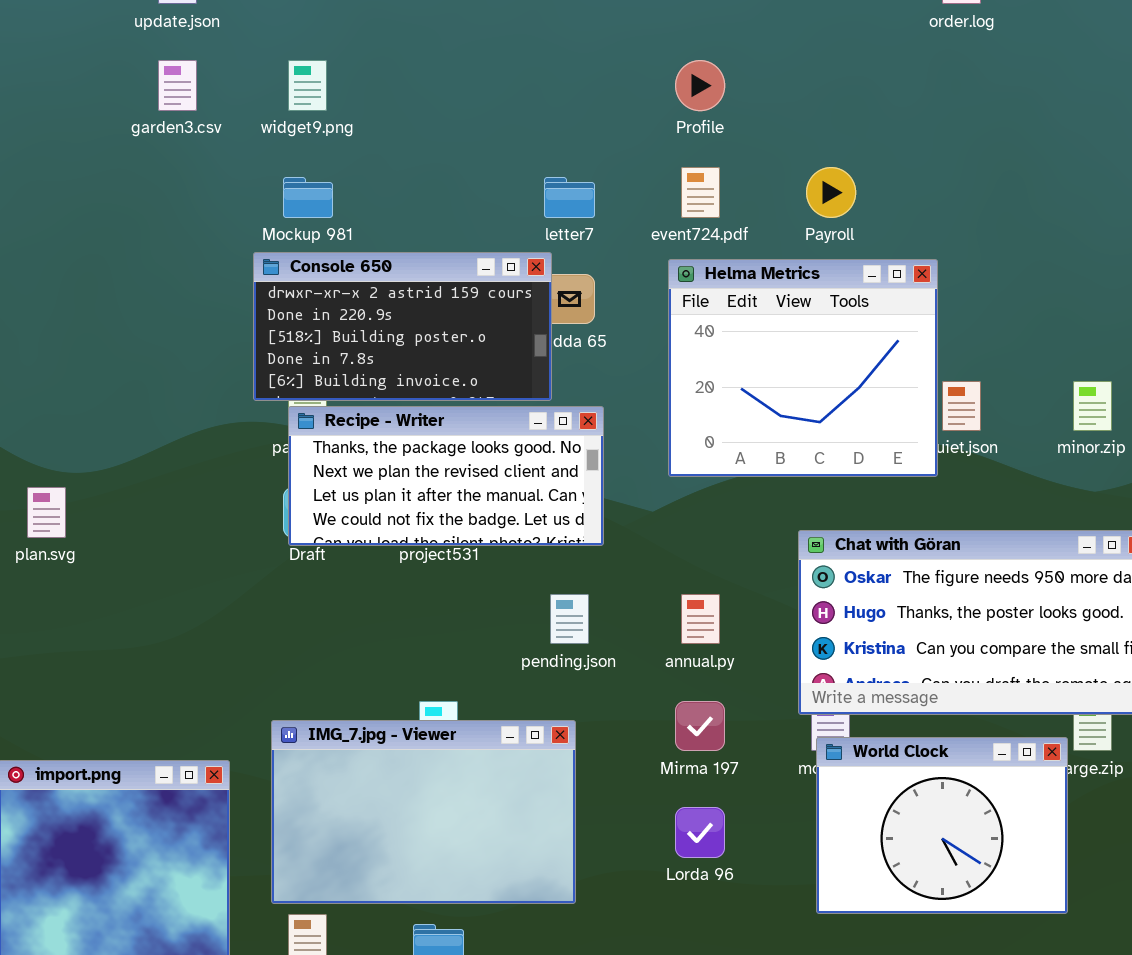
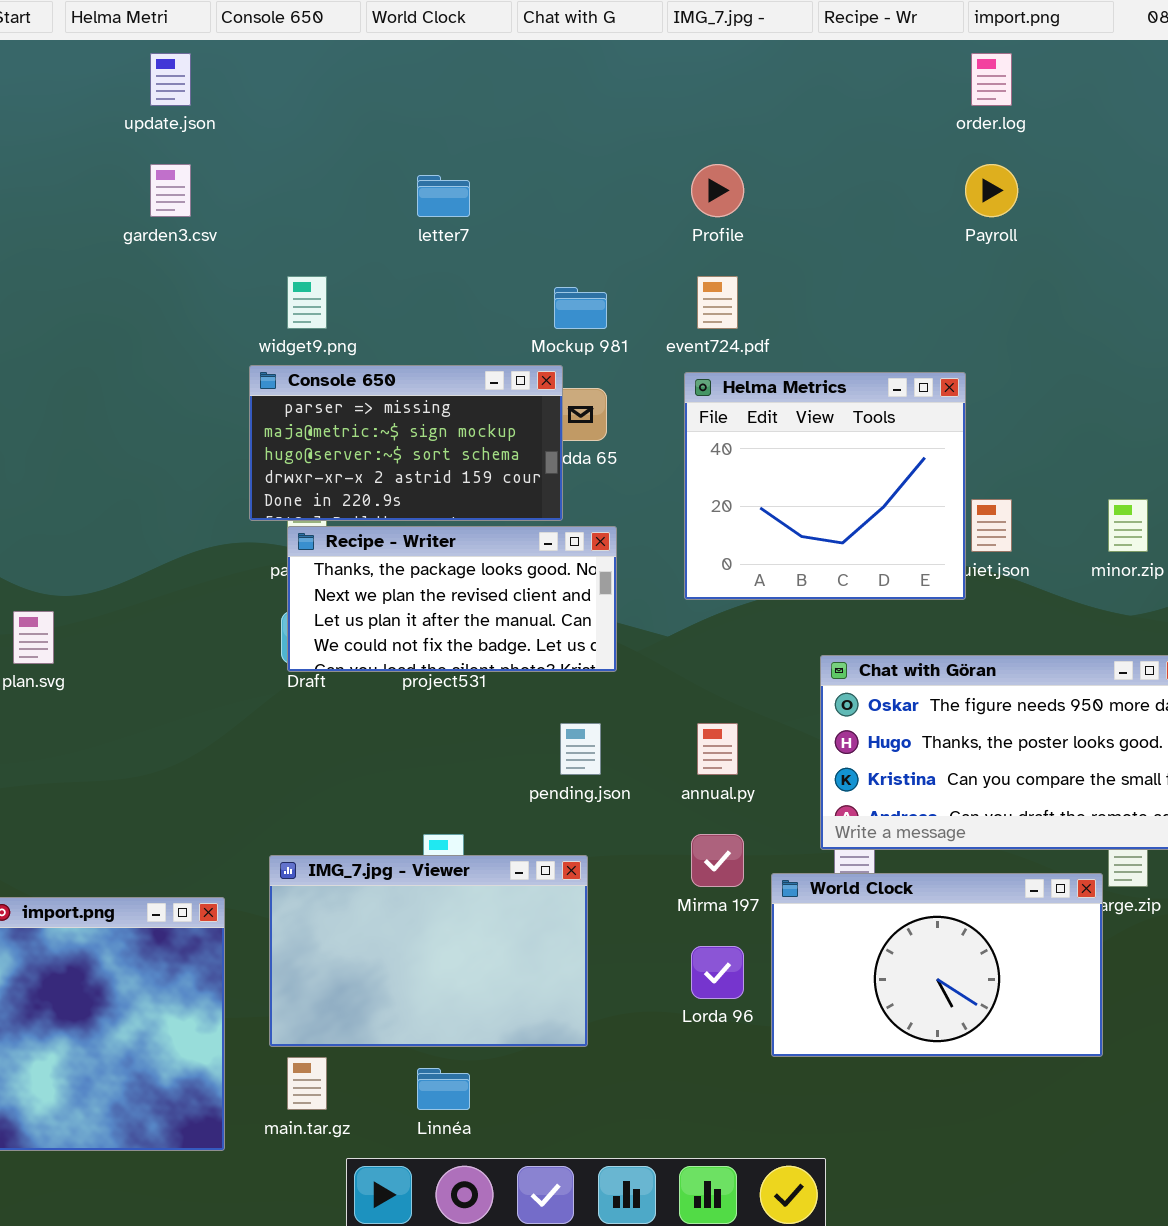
widget9.png: [288,60,327,111] -> [287,276,327,329], moved
Payroll: [806,167,856,218] -> [965,164,1018,217], moved
Mockup 981: [283,177,333,218] -> [554,287,607,329], moved
letter7: [544,177,595,218] -> [417,175,470,217], moved
Console 650: [253,252,552,401] -> [249,365,563,521], scrolled up 3 rows
World Clock: [816,737,1068,914] -> [771,873,1103,1057], resized

